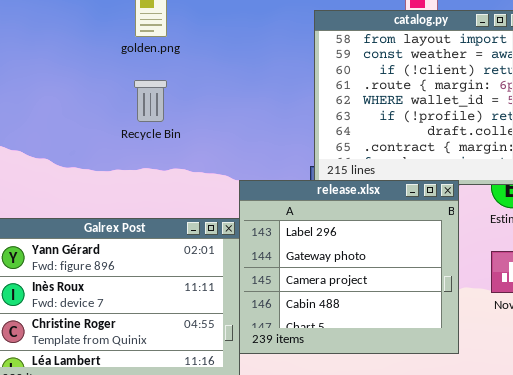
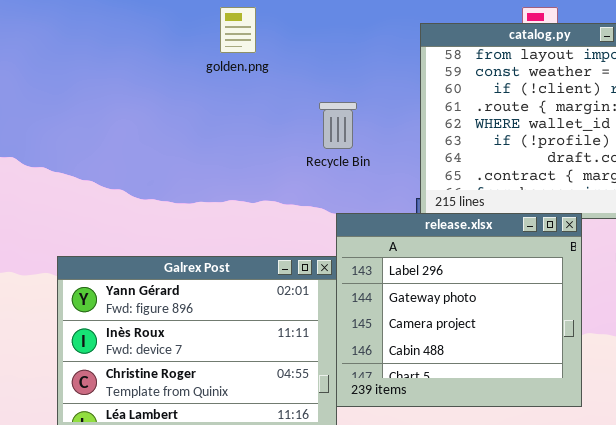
Recycle Bin: [134,80,167,122] -> [319,102,357,149], moved

